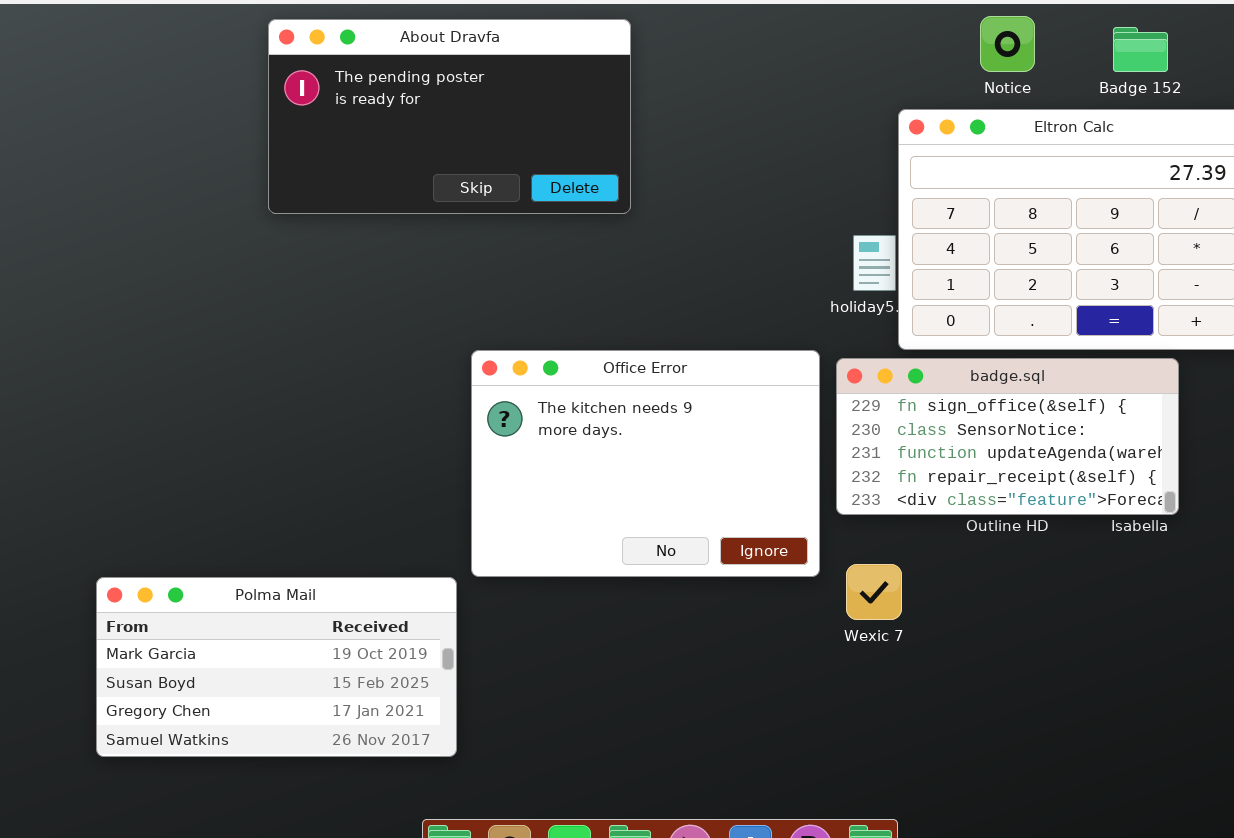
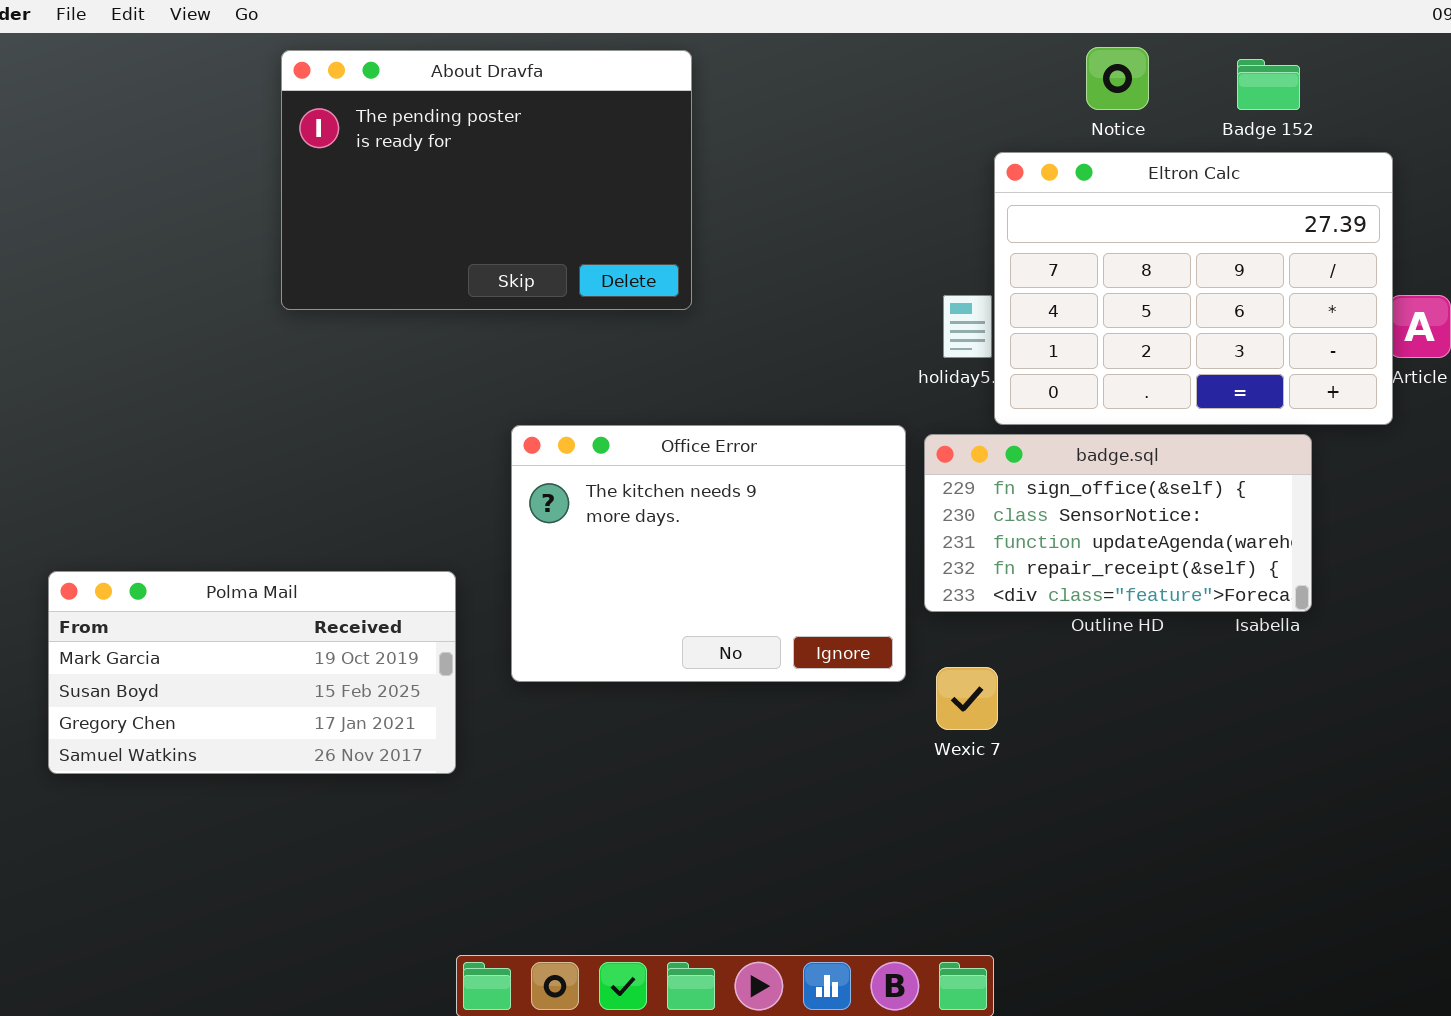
About Dravfa: [268,19,631,214] -> [281,50,692,310], resized
Polma Mail: [96,577,457,757] -> [48,571,456,774], moved

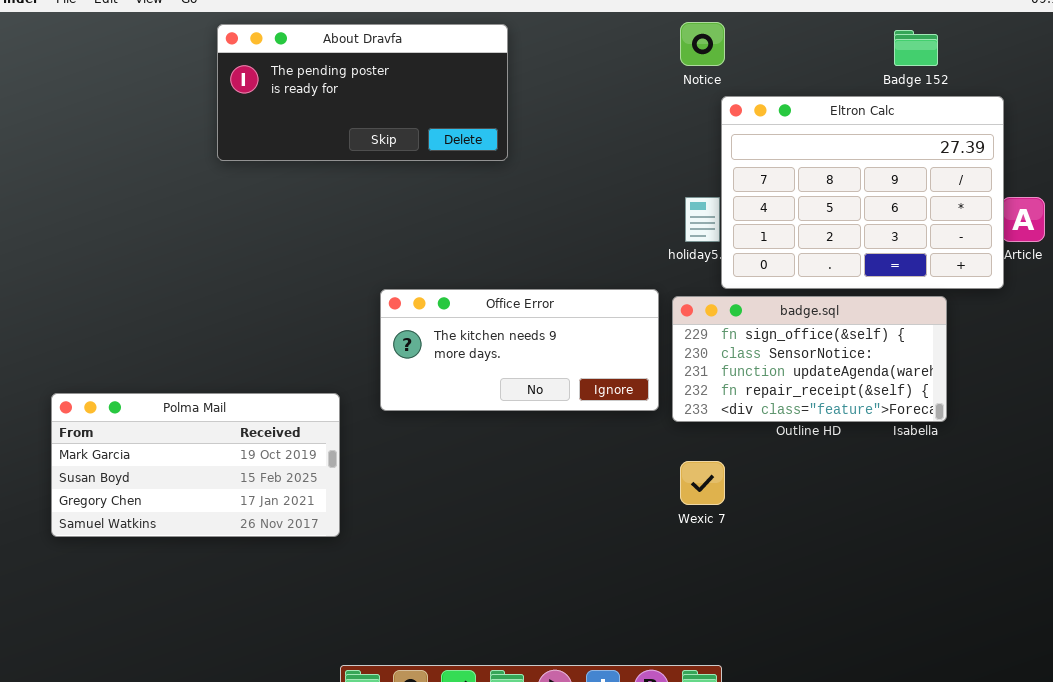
Notice: [1086,47,1149,110] -> [680,22,725,66], moved
About Dravfa: [281,50,692,310] -> [217,24,508,161], resized
Office Error: [511,425,906,682] -> [380,289,659,411], resized

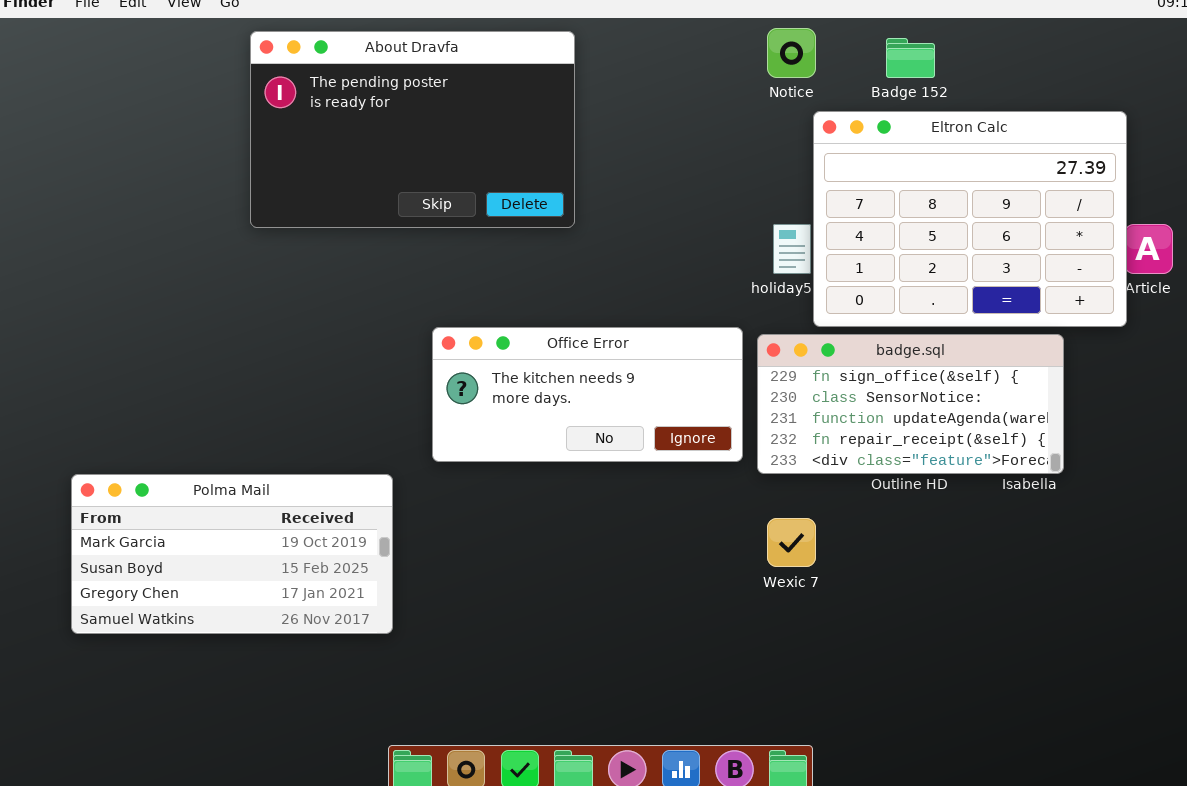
About Dravfa: [217,24,508,161] -> [250,31,575,228], resized
Badge 152: [894,30,938,66] -> [886,38,935,78], moved
Polma Mail: [51,393,340,537] -> [71,474,393,634], moved

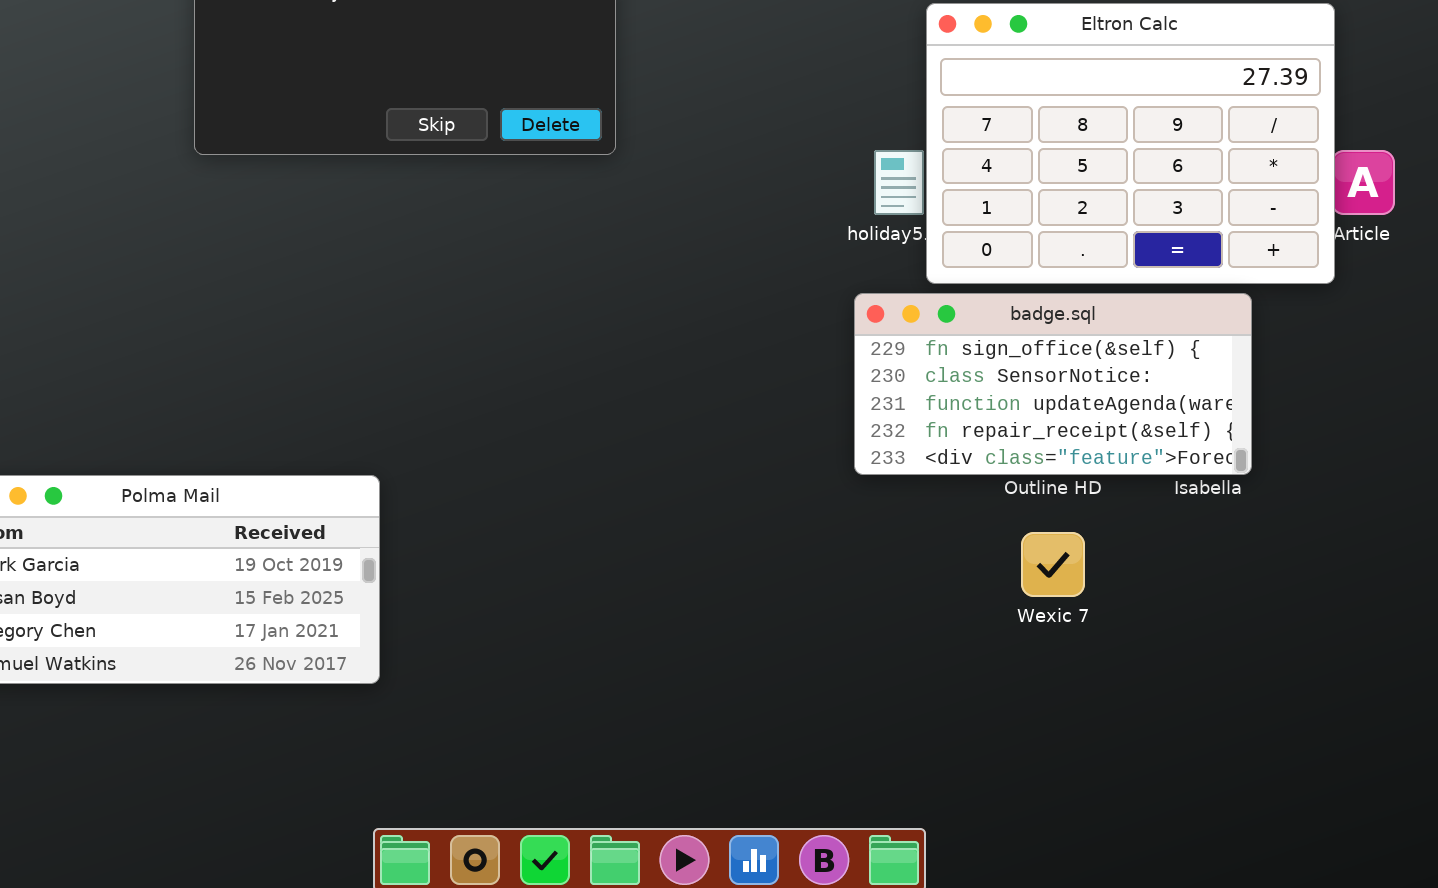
Office Error: [432,327,743,462] -> none, closed
Wexic 7: [767,518,816,567] -> [1021,532,1085,597], moved

